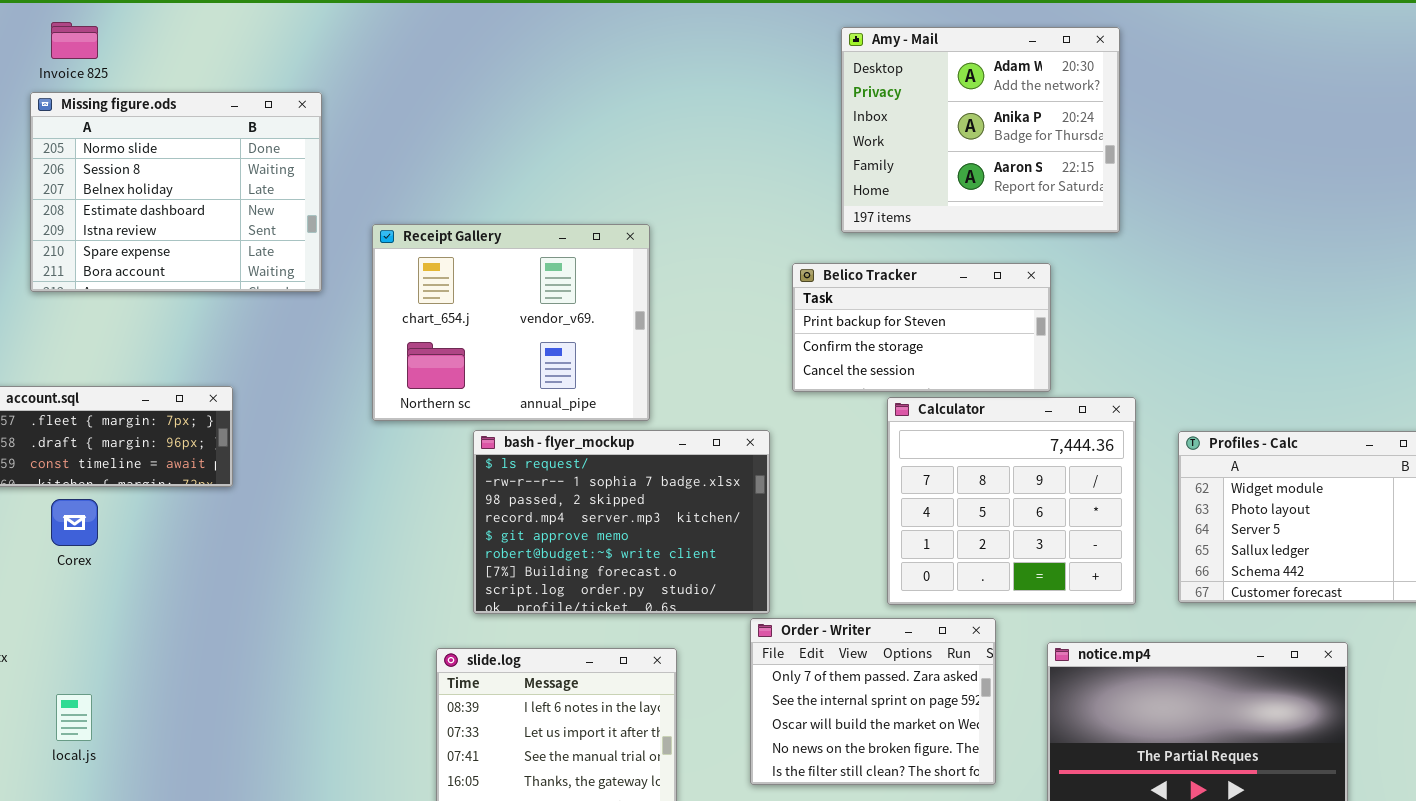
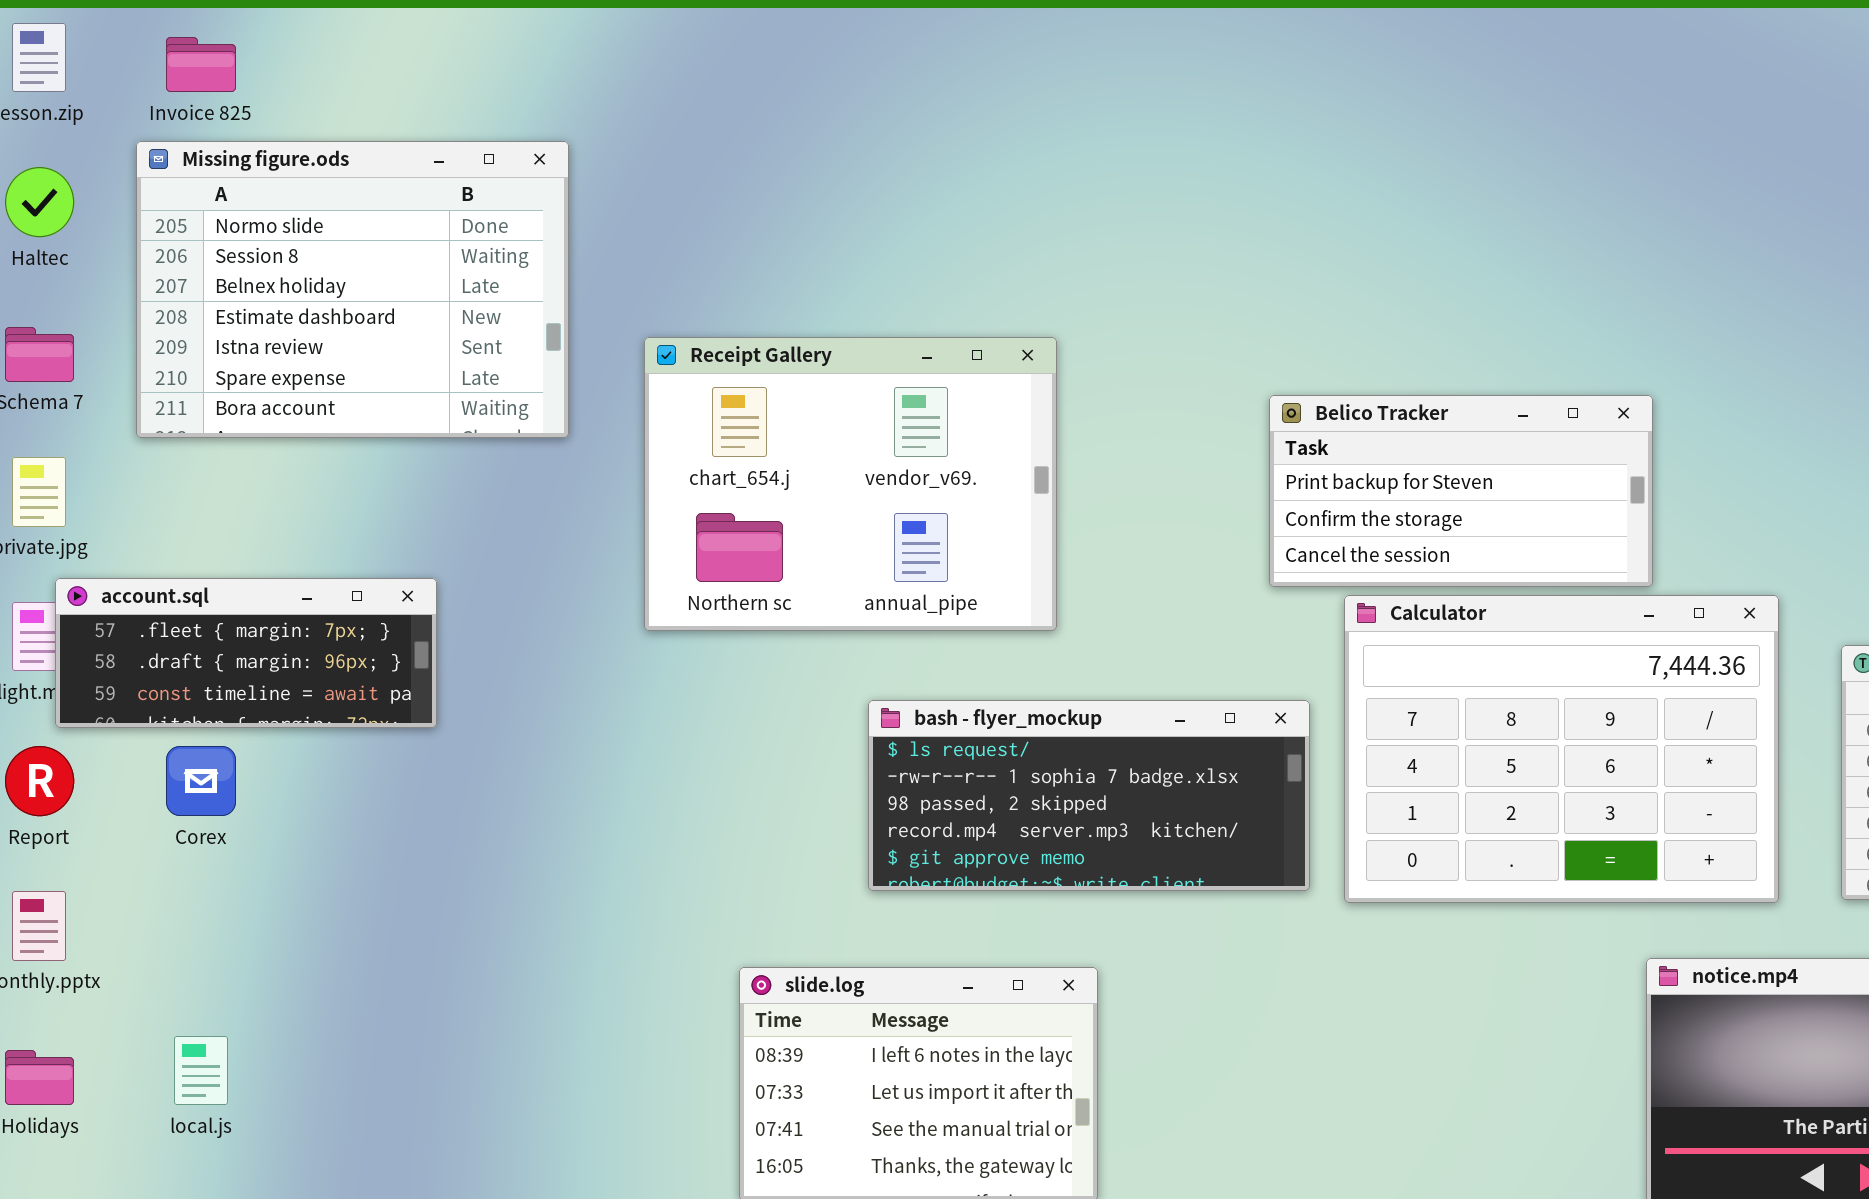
Amy - Mail: [841,27,1120,233] -> none, closed
Calculator: [887,397,1136,605] -> [1344,595,1779,903], resized
bash - flyer_mockup: [473,430,770,614] -> [868,700,1310,891], moved, resized
Order - Writer: [750,618,996,785] -> none, closed

